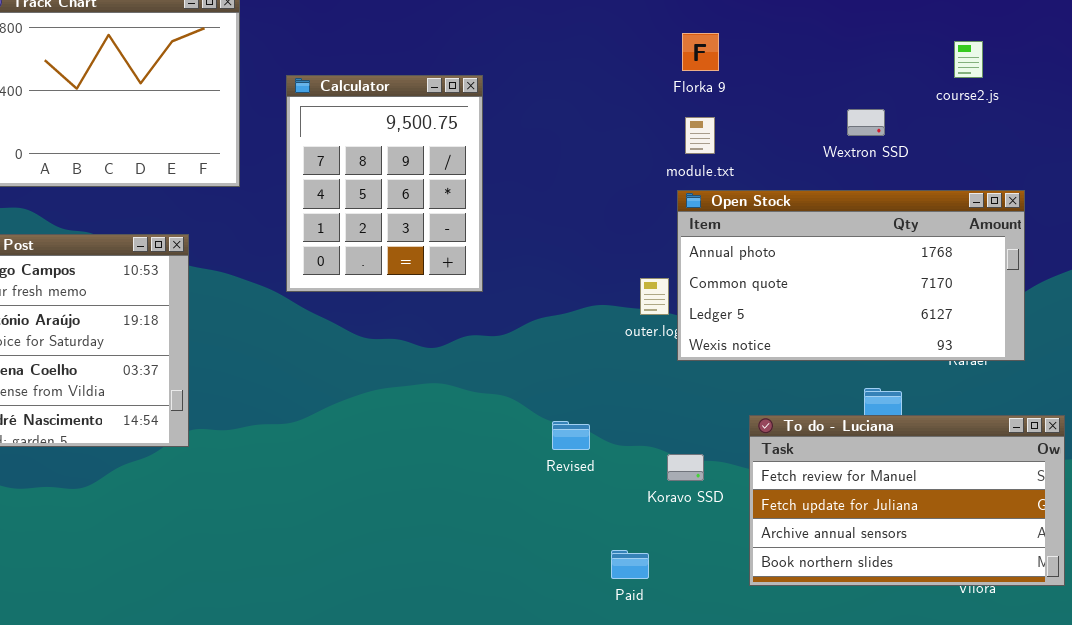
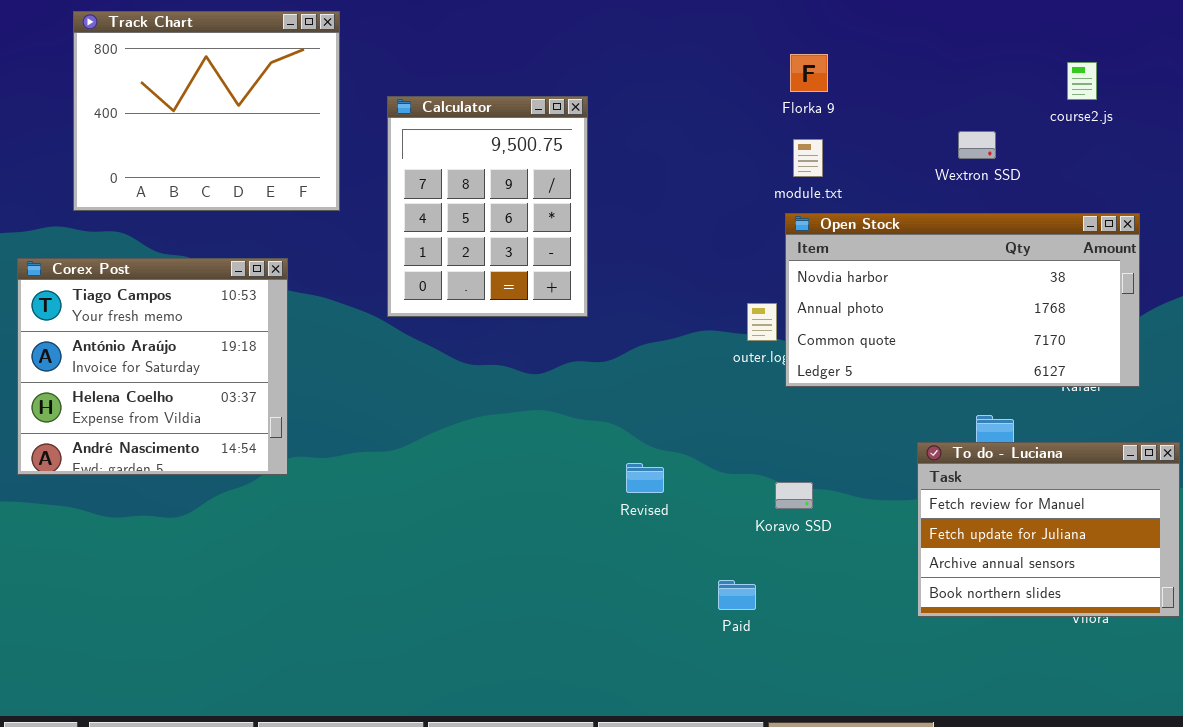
Open Stock: [677,190,1025,361] -> [785,213,1140,387], scrolled up 1 row
To do - Luciana: [749,415,1065,586] -> [917,442,1180,617], resized
Revised: [552,421,590,450] -> [626,463,664,493], moved

